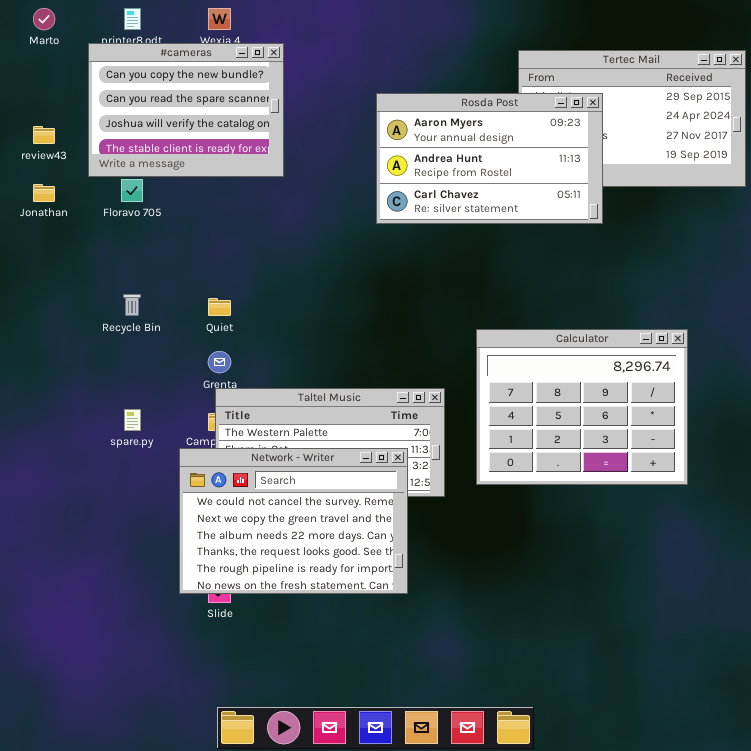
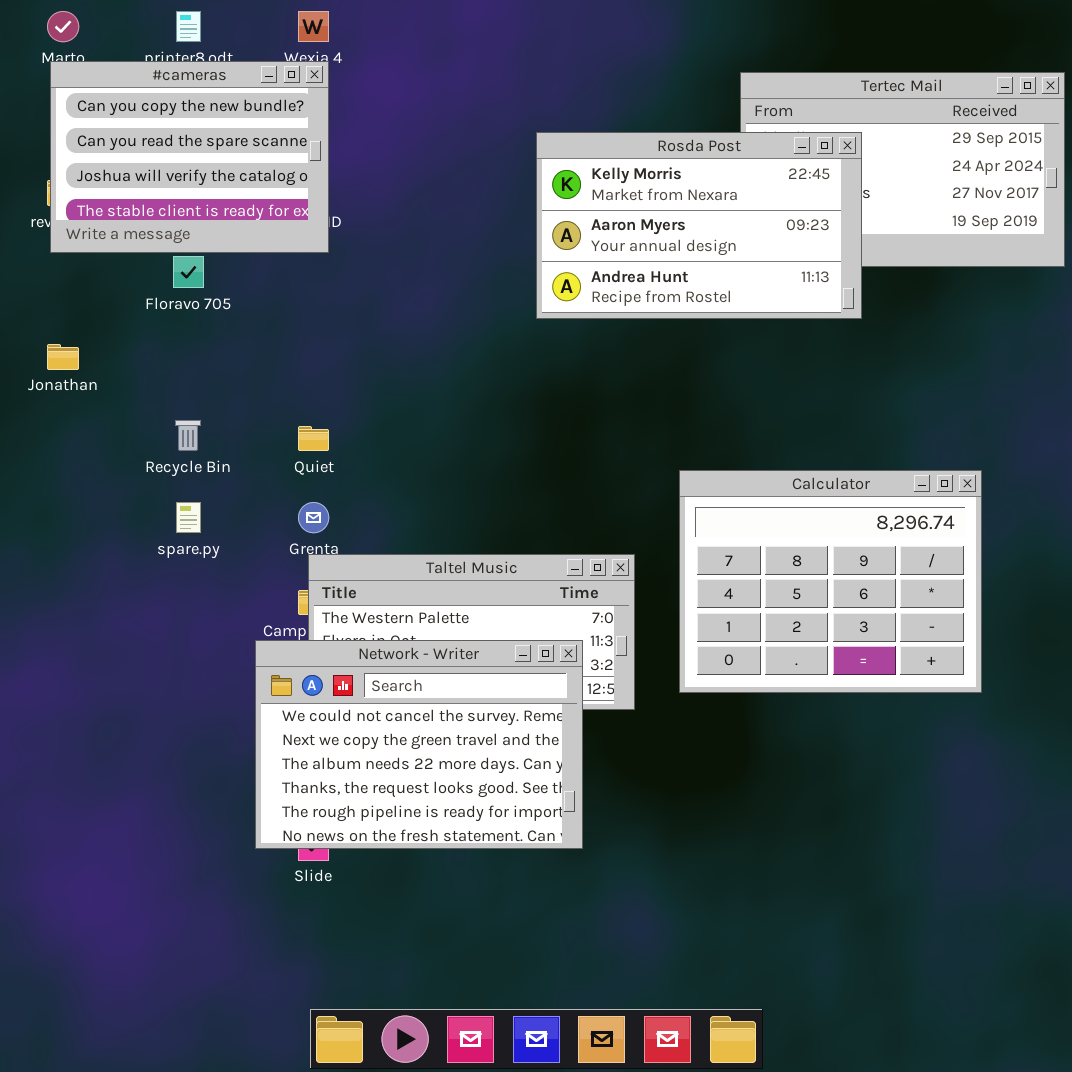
#cameras: [88,43,284,177] -> [50,61,329,253], moved
Rosda Post: [376,93,603,224] -> [536,132,862,319], scrolled up 1 row
Jonathan: [33,184,55,202] -> [47,344,79,370], moved
spare.py: [124,409,141,431] -> [176,502,201,533], moved

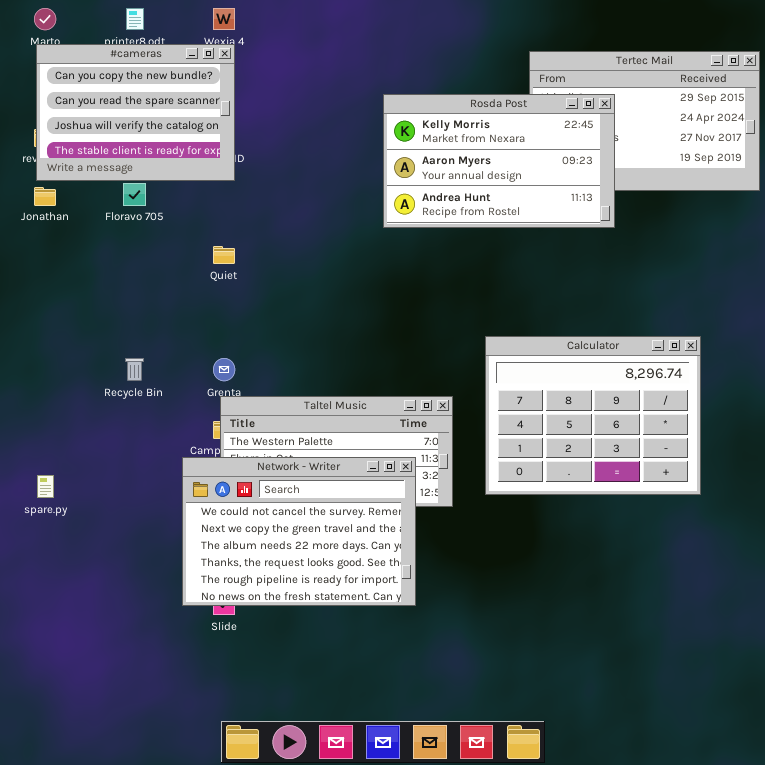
Jonathan: [47,344,79,370] -> [34,187,56,206], moved
Recycle Bin: [175,420,201,451] -> [125,358,144,381], moved
Quiet: [298,426,329,451] -> [213,246,235,264], moved
spare.py: [176,502,201,533] -> [37,475,54,498], moved

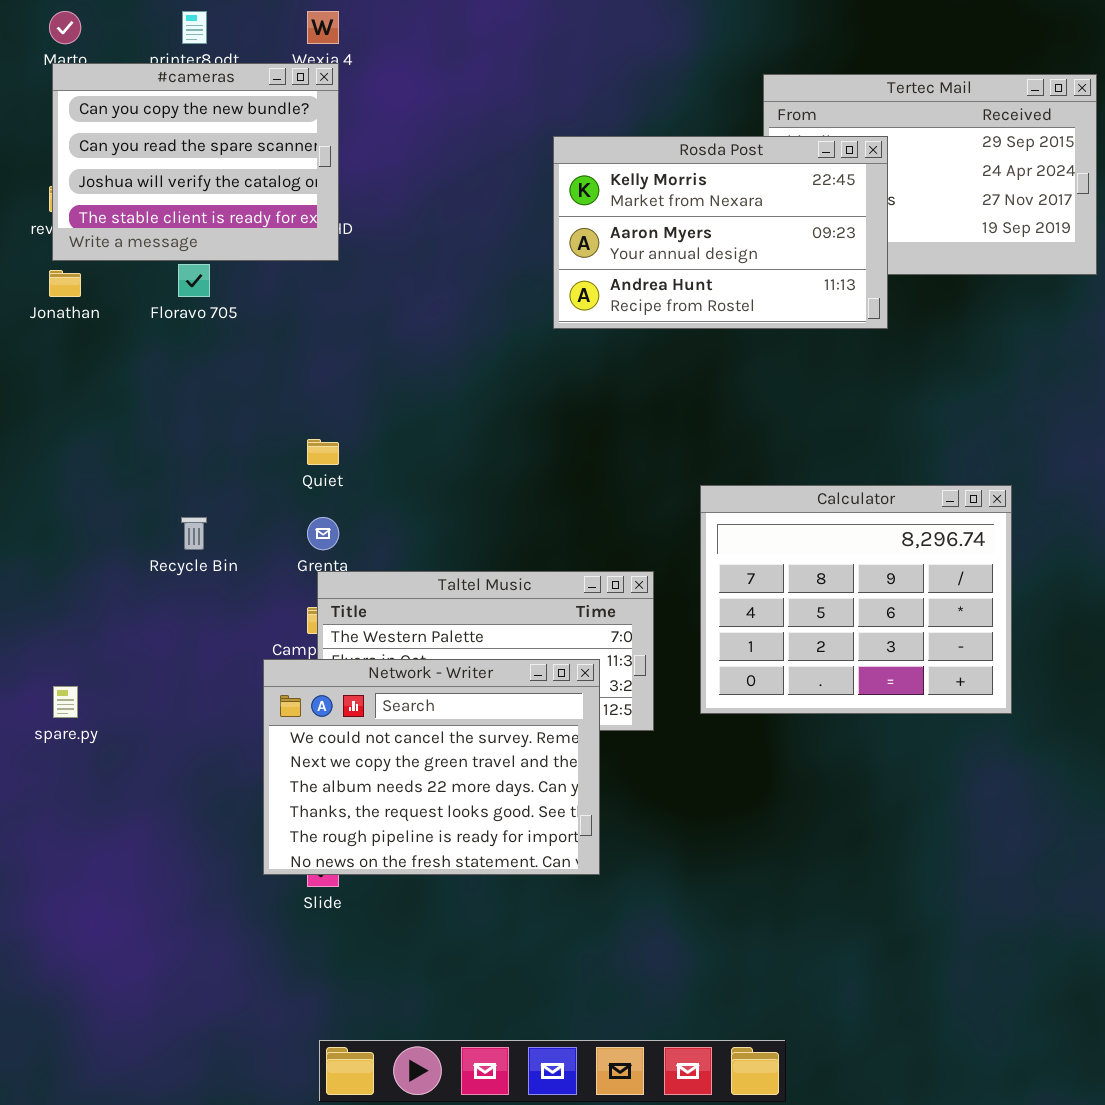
Quiet: [213,246,235,264] -> [307,439,339,465], moved

